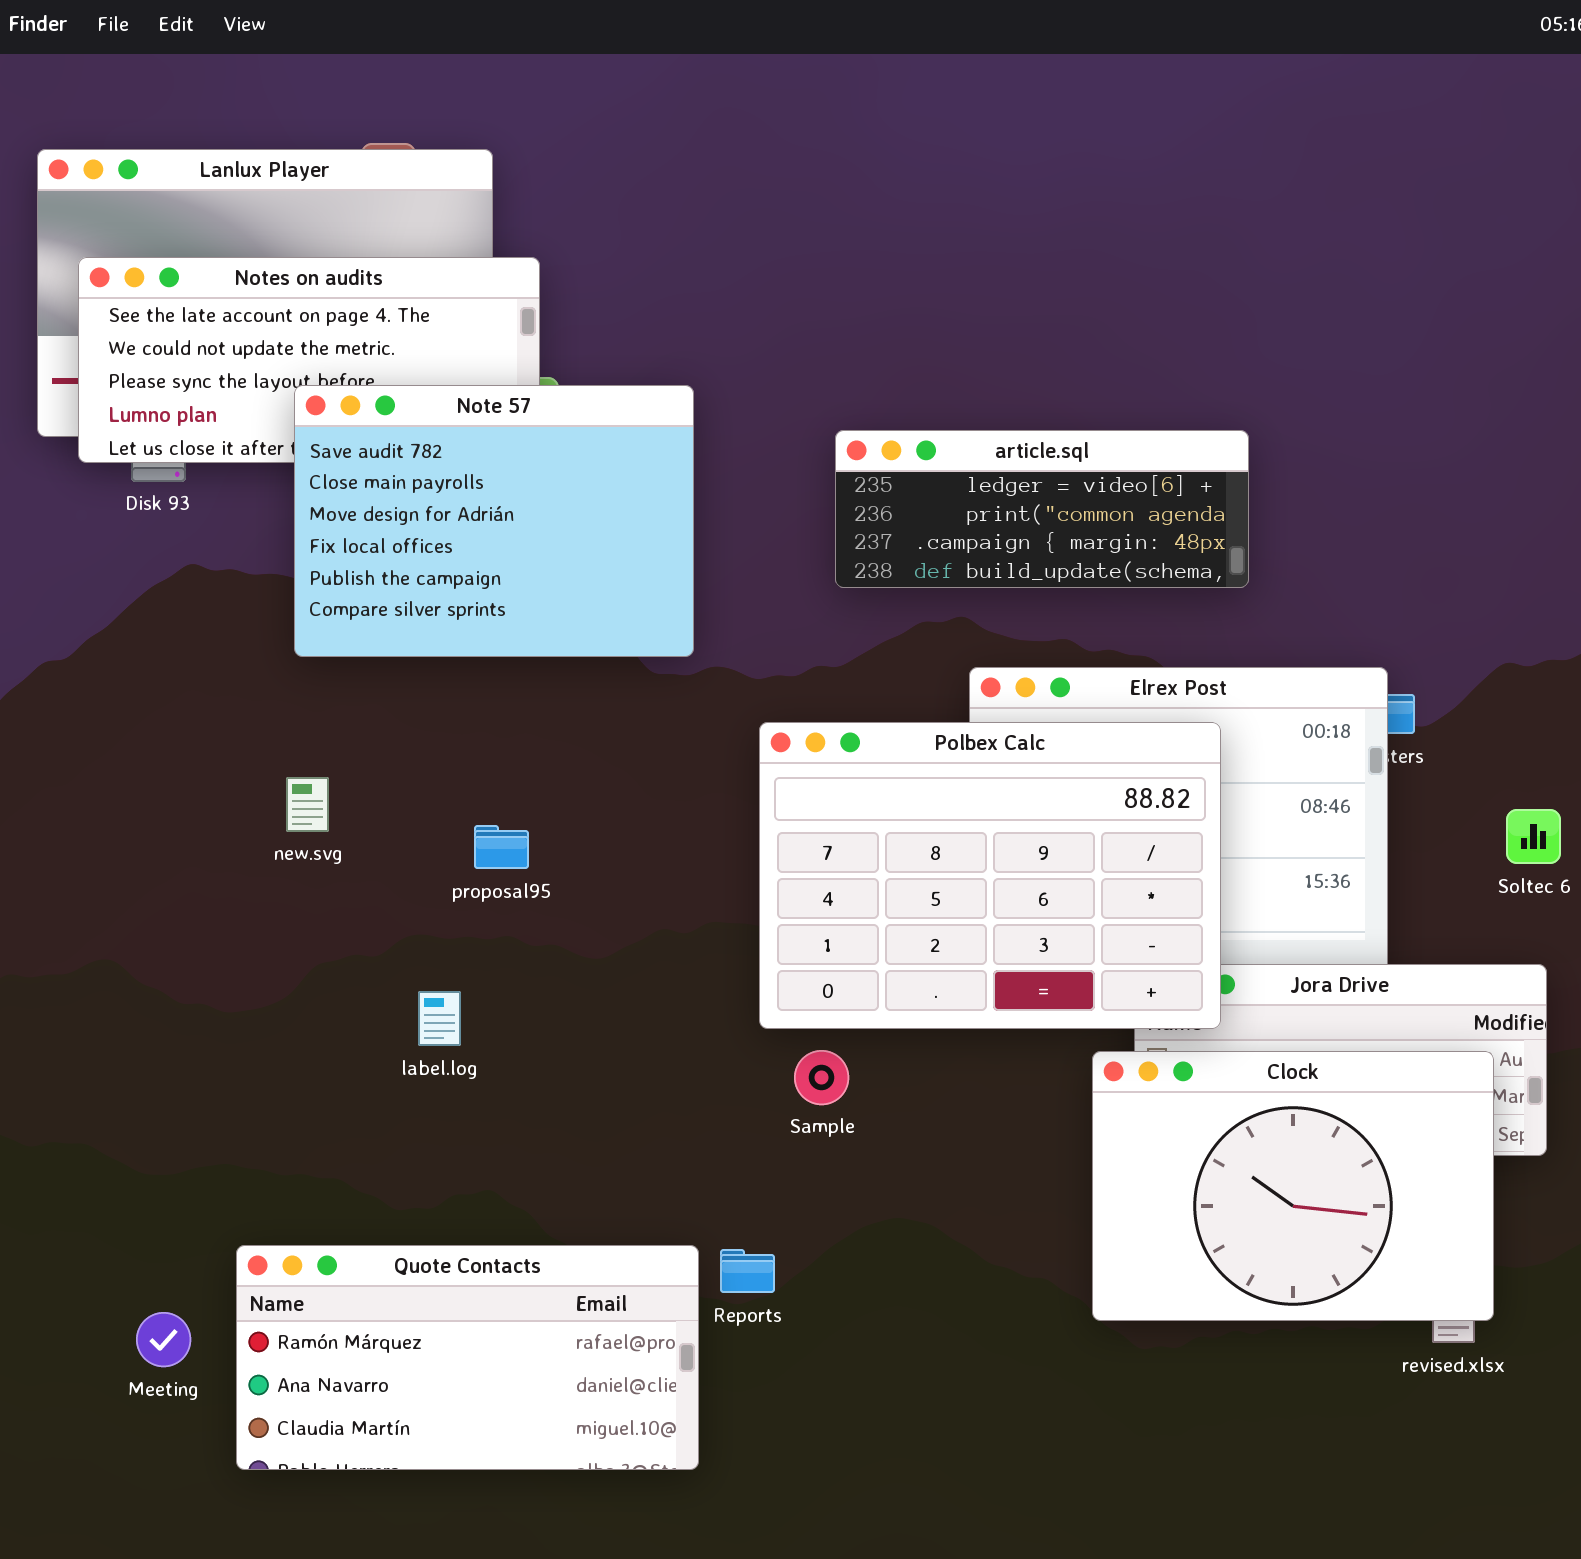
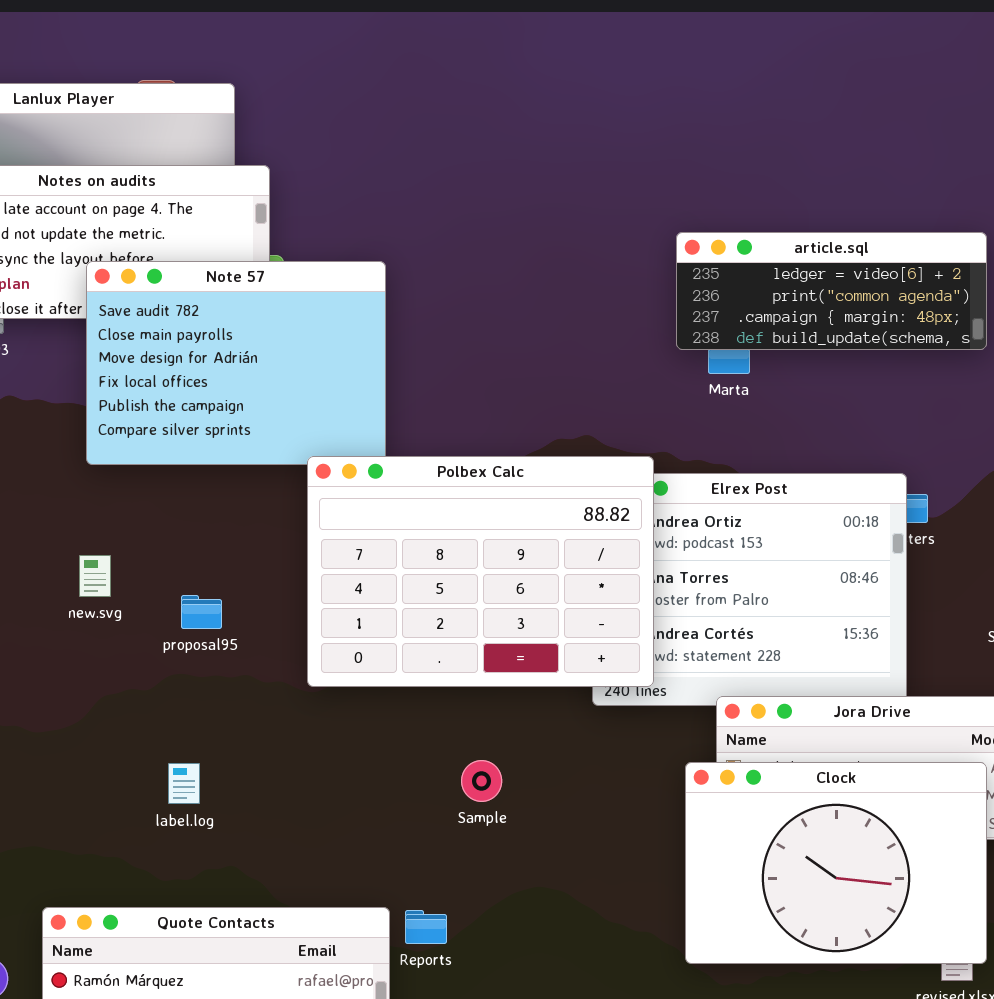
article.sql: [835,430,1249,588] -> [676,232,987,350], moved
Polbex Calc: [759,722,1221,1029] -> [307,456,654,687], moved
proposal95: [474,825,529,869] -> [181,595,222,629], moved
label.log: [418,991,461,1046] -> [168,763,200,804], moved

